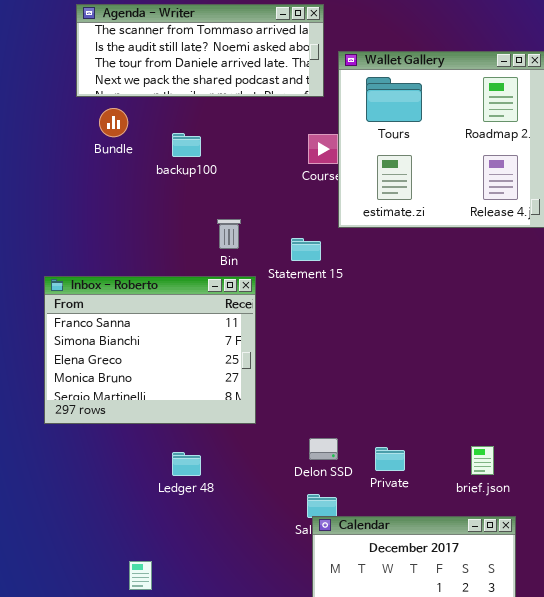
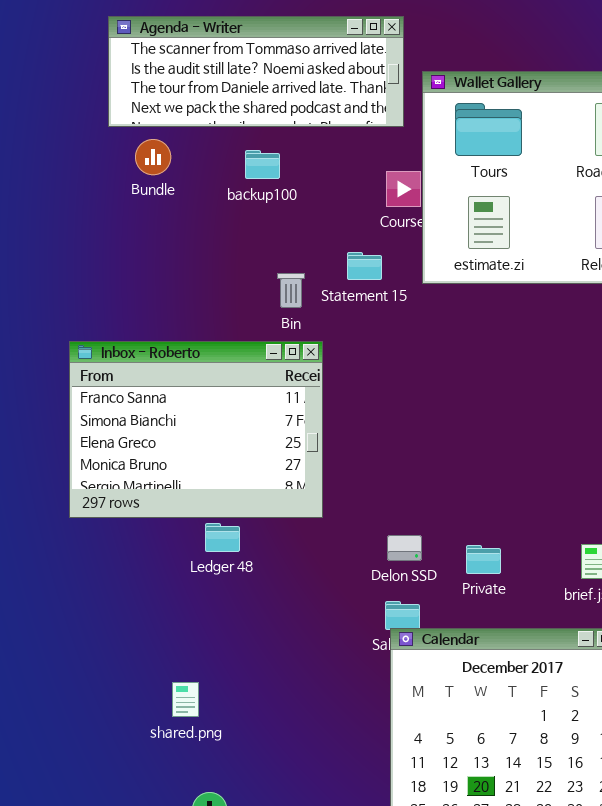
backup100: [172,133,201,157] -> [245,150,280,179], moved
Statement 15: [291,238,321,261] -> [347,252,382,280], moved
Ledger 48: [172,452,201,476] -> [205,523,240,552], moved

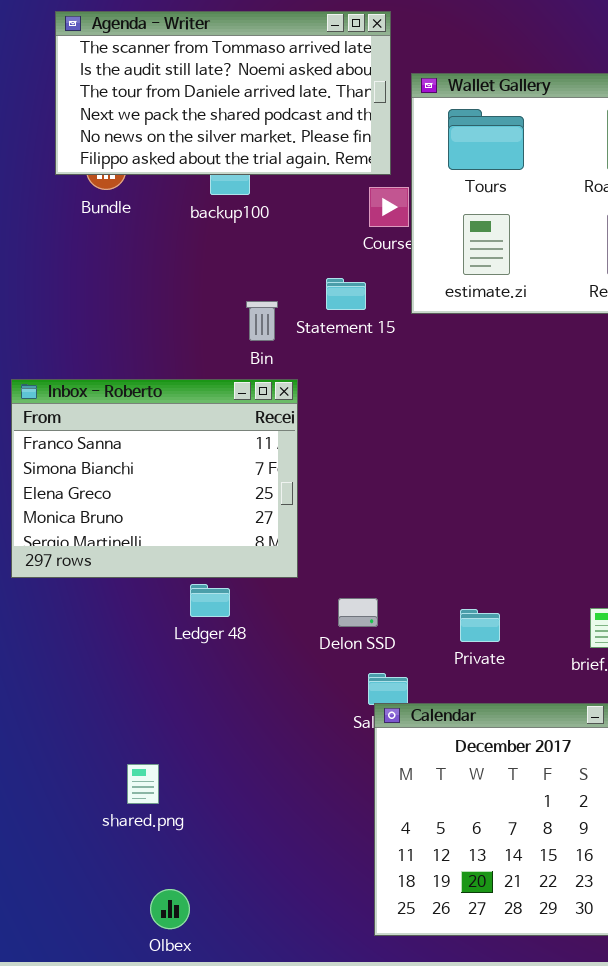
Agenda - Writer: [108,16,404,127] -> [55,11,391,175], resized
Ledger 48: [205,523,240,552] -> [190,584,230,617], moved
Delon SSD: [387,535,422,561] -> [338,598,378,627], moved

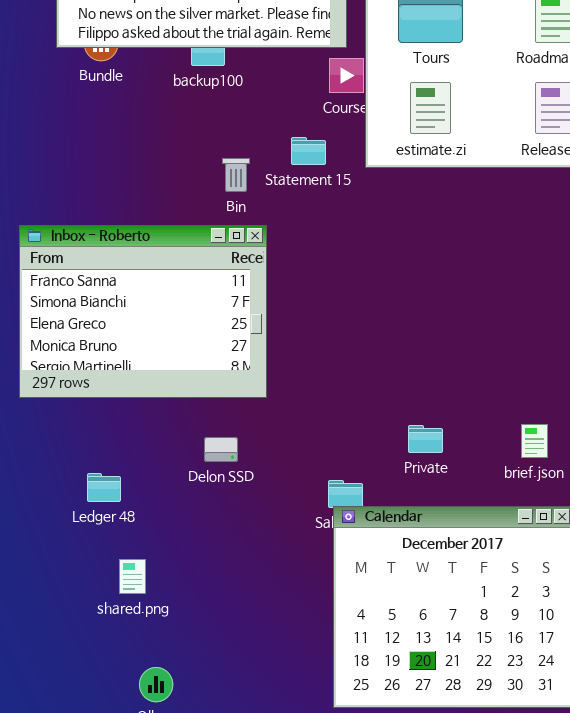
Ledger 48: [190,584,230,617] -> [87,473,121,502], moved
Delon SSD: [338,598,378,627] -> [204,437,238,462], moved

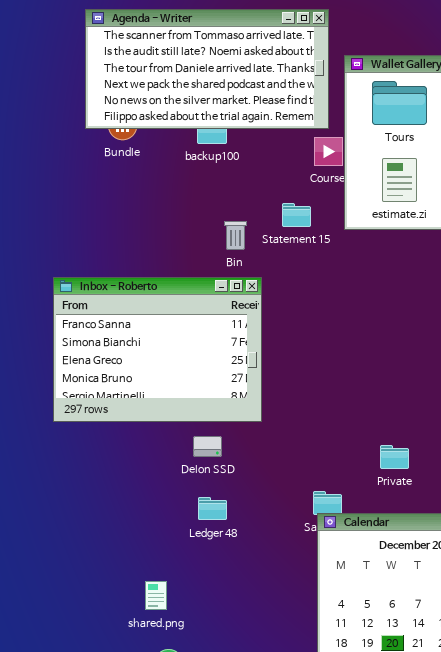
Delon SSD: [204,437,238,462] -> [193,436,222,457], moved
Ledger 48: [87,473,121,502] -> [198,497,227,520], moved
shared.png: [119,559,146,594] -> [145,581,167,610], moved

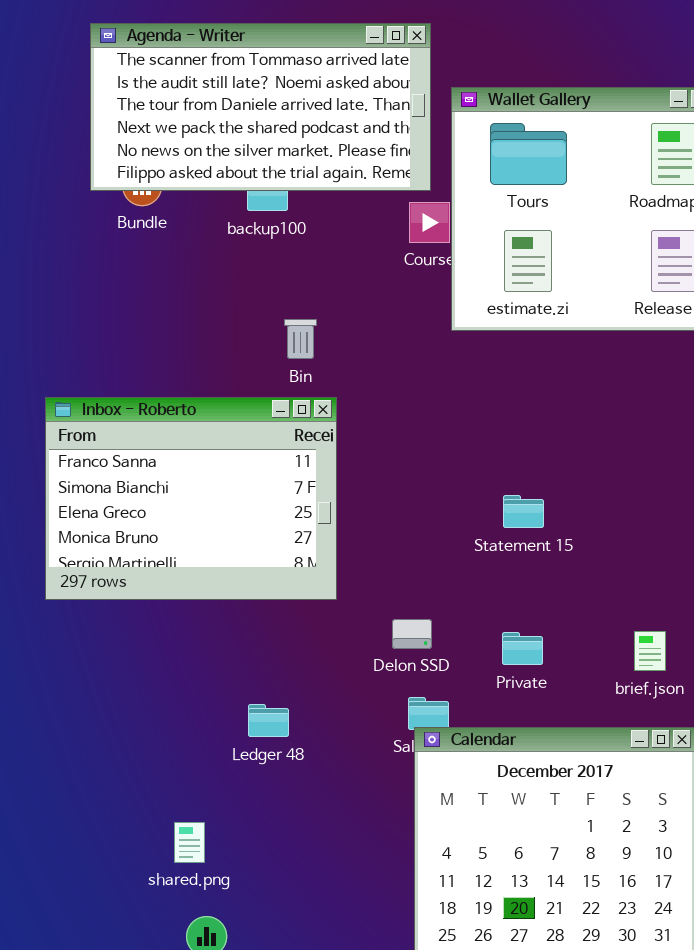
Statement 15: [282,203,311,227] -> [503,495,544,528], moved
Delon SSD: [193,436,222,457] -> [392,619,432,649], moved

